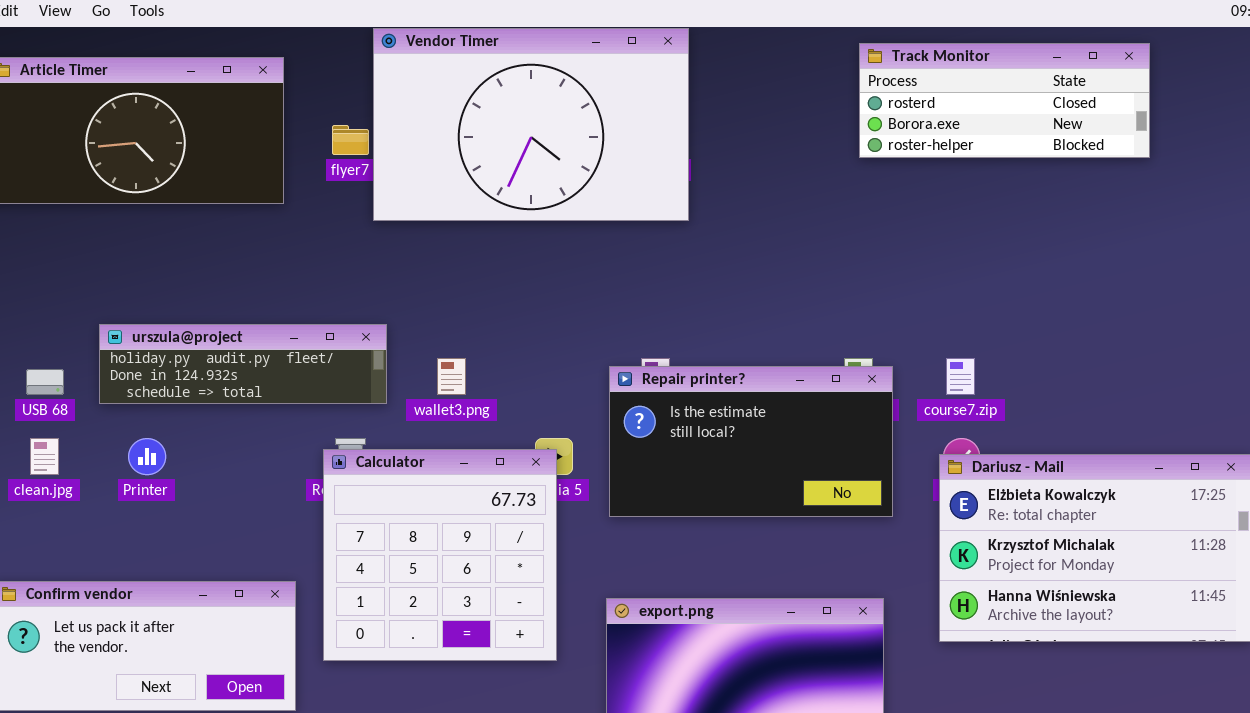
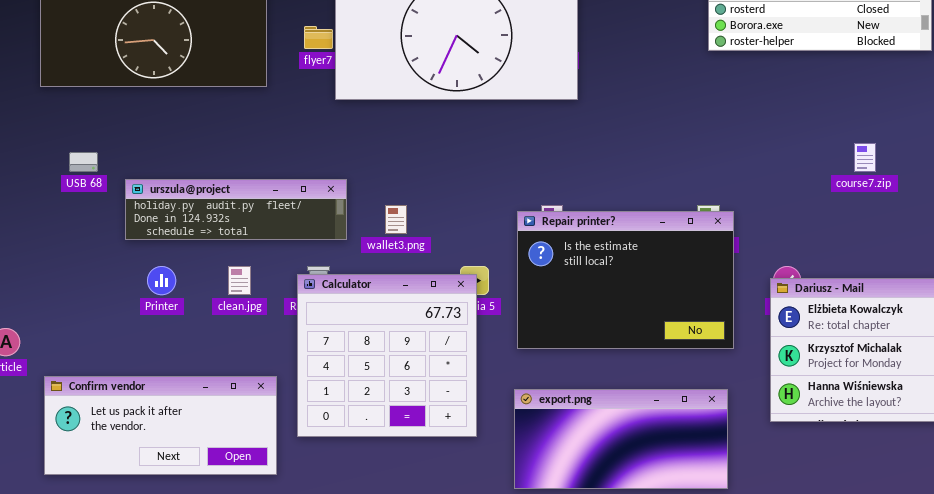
course7.zip: [946,358,975,395] -> [854,143,876,172], moved
Repair printer?: [609,366,893,517] -> [517,211,734,349], resized
USB 68: [26,369,64,395] -> [69,152,98,172], moved
clean.jpg: [30,438,59,475] -> [228,266,251,295], moved

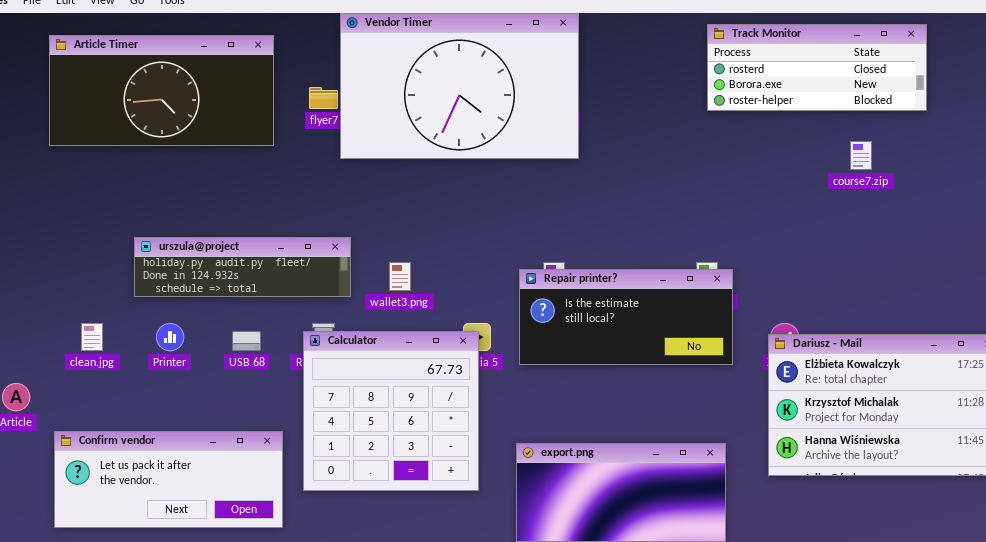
course7.zip: [854,143,876,172] -> [850,141,872,170], moved
USB 68: [69,152,98,172] -> [232,331,261,351], moved
Repair printer?: [517,211,734,349] -> [519,269,733,365], resized
clean.jpg: [228,266,251,295] -> [81,323,103,351], moved

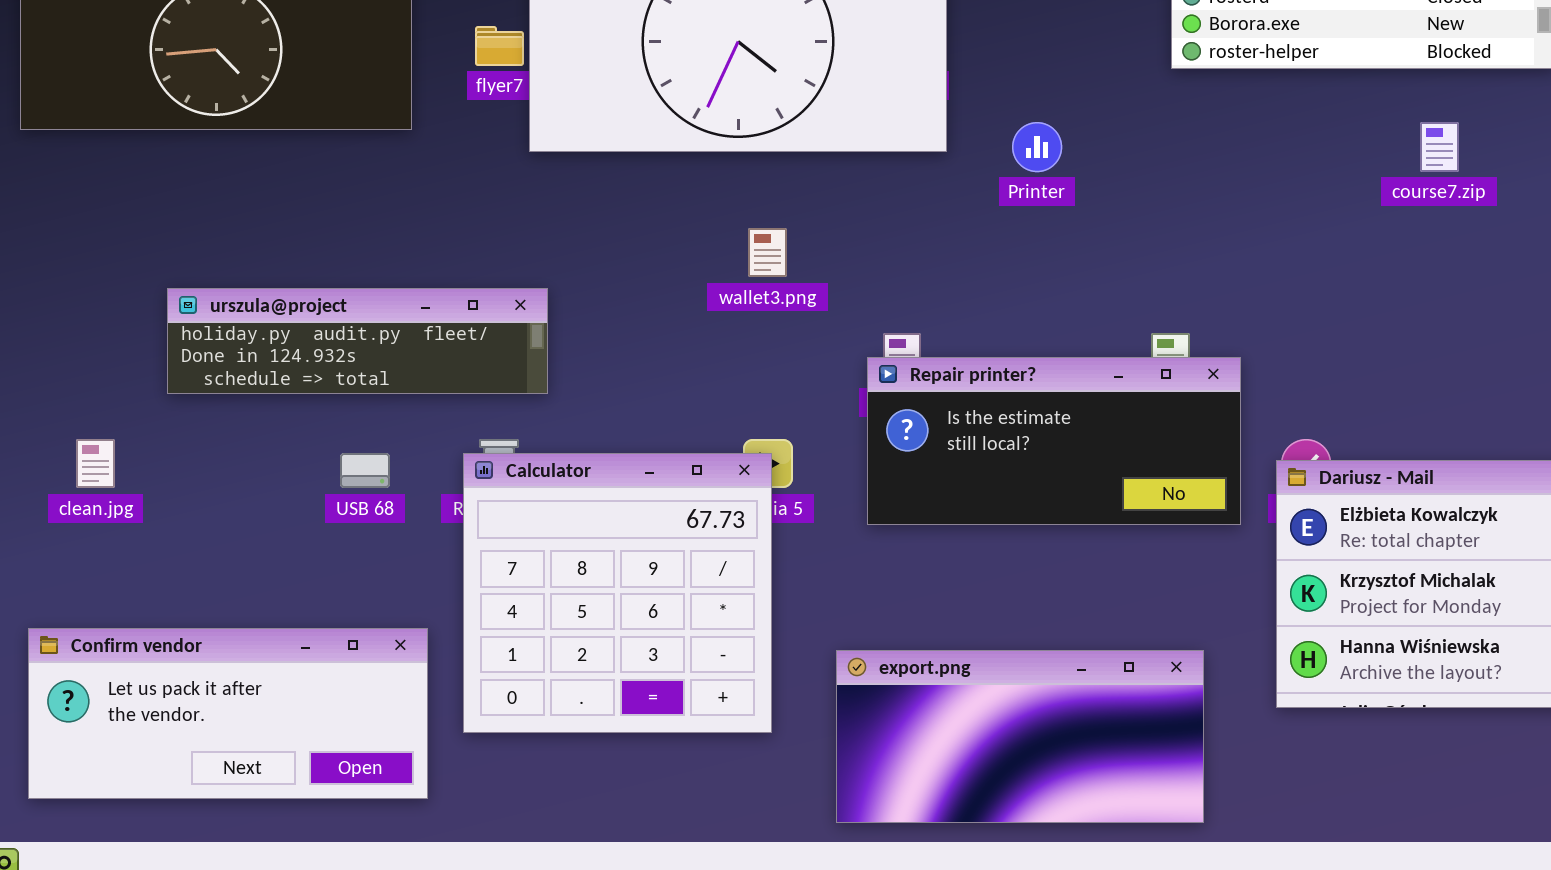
wallet3.png: [389,262,411,291] -> [748,228,787,277], moved
Repair printer?: [519,269,733,365] -> [867,357,1241,525], moved
Printer: [156,323,184,351] -> [1012,122,1062,172], moved

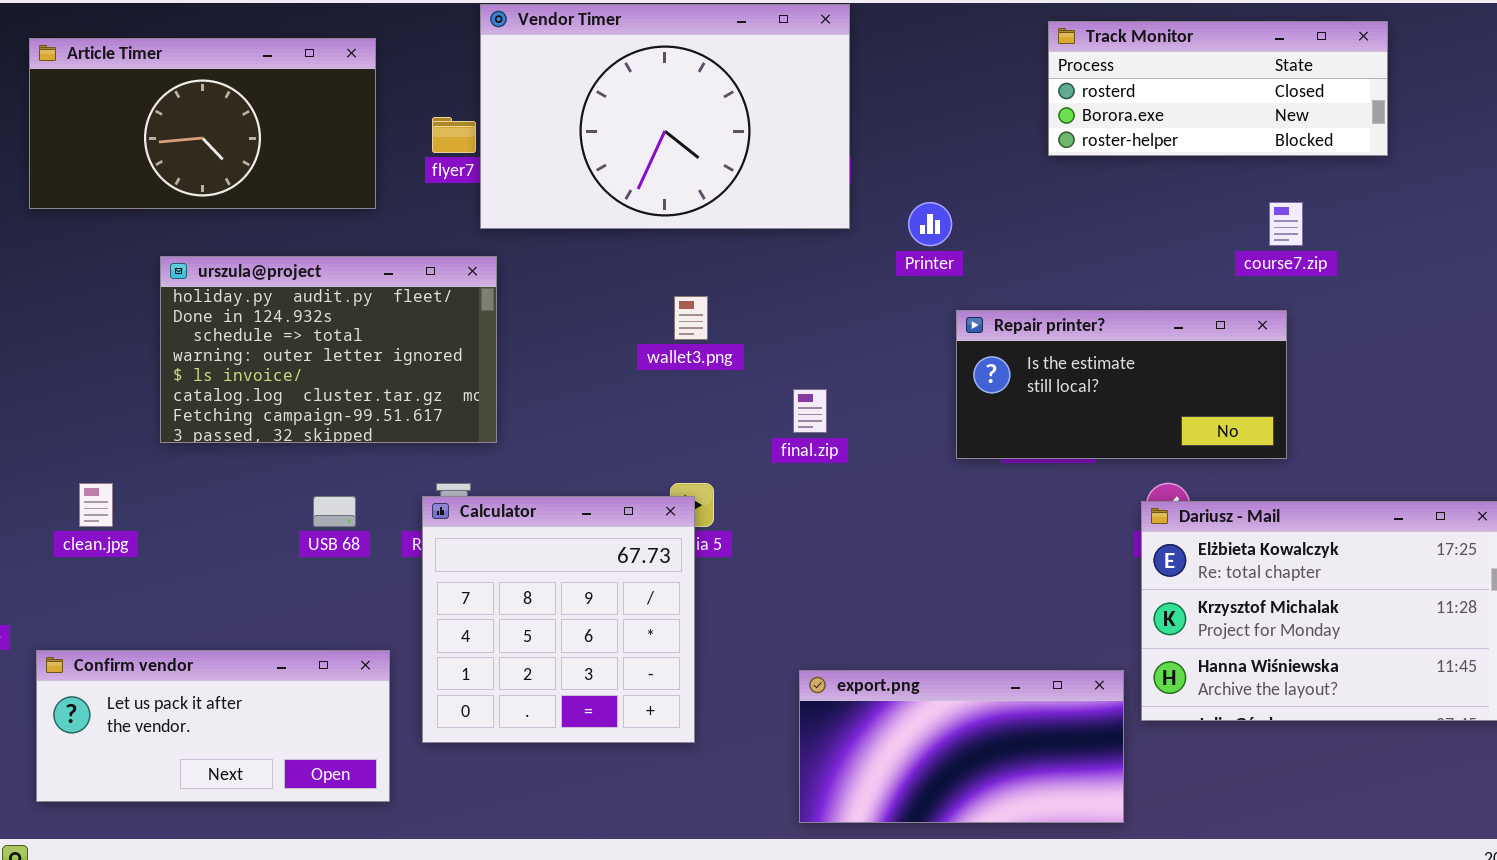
urszula@project: [167,288,548,394] -> [160,256,497,443], resized
Repair printer?: [867,357,1241,525] -> [956,310,1287,459], moved
export.png: [836,650,1204,823] -> [799,670,1124,823], moved

